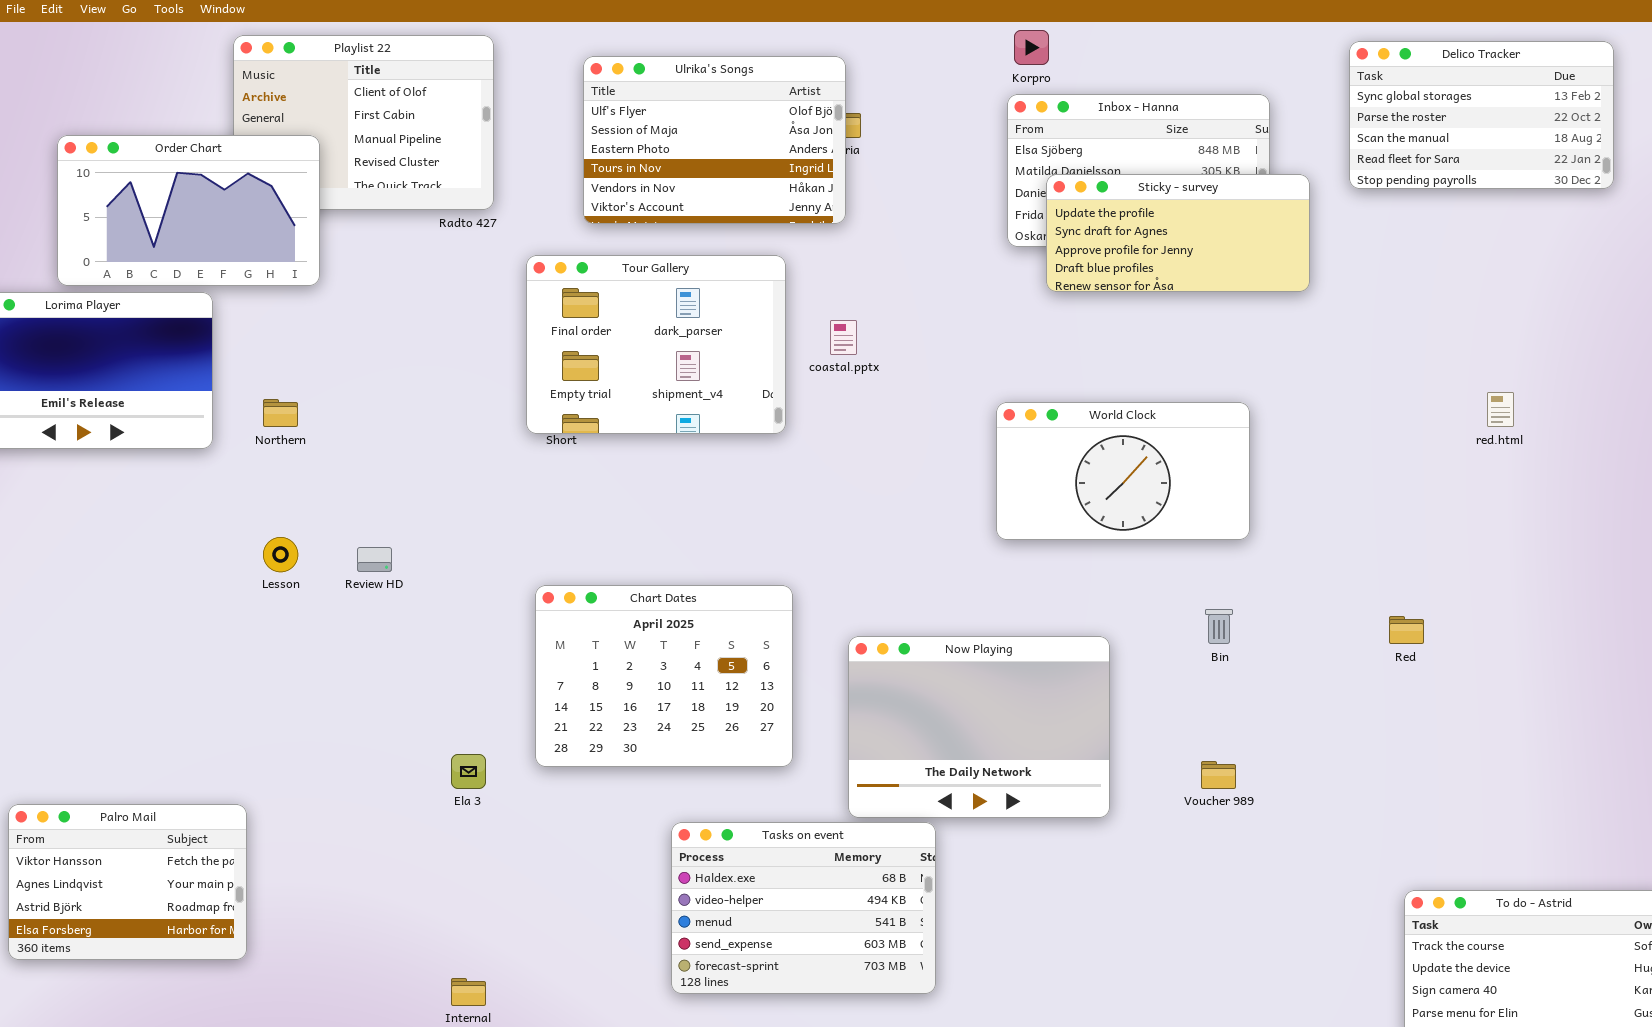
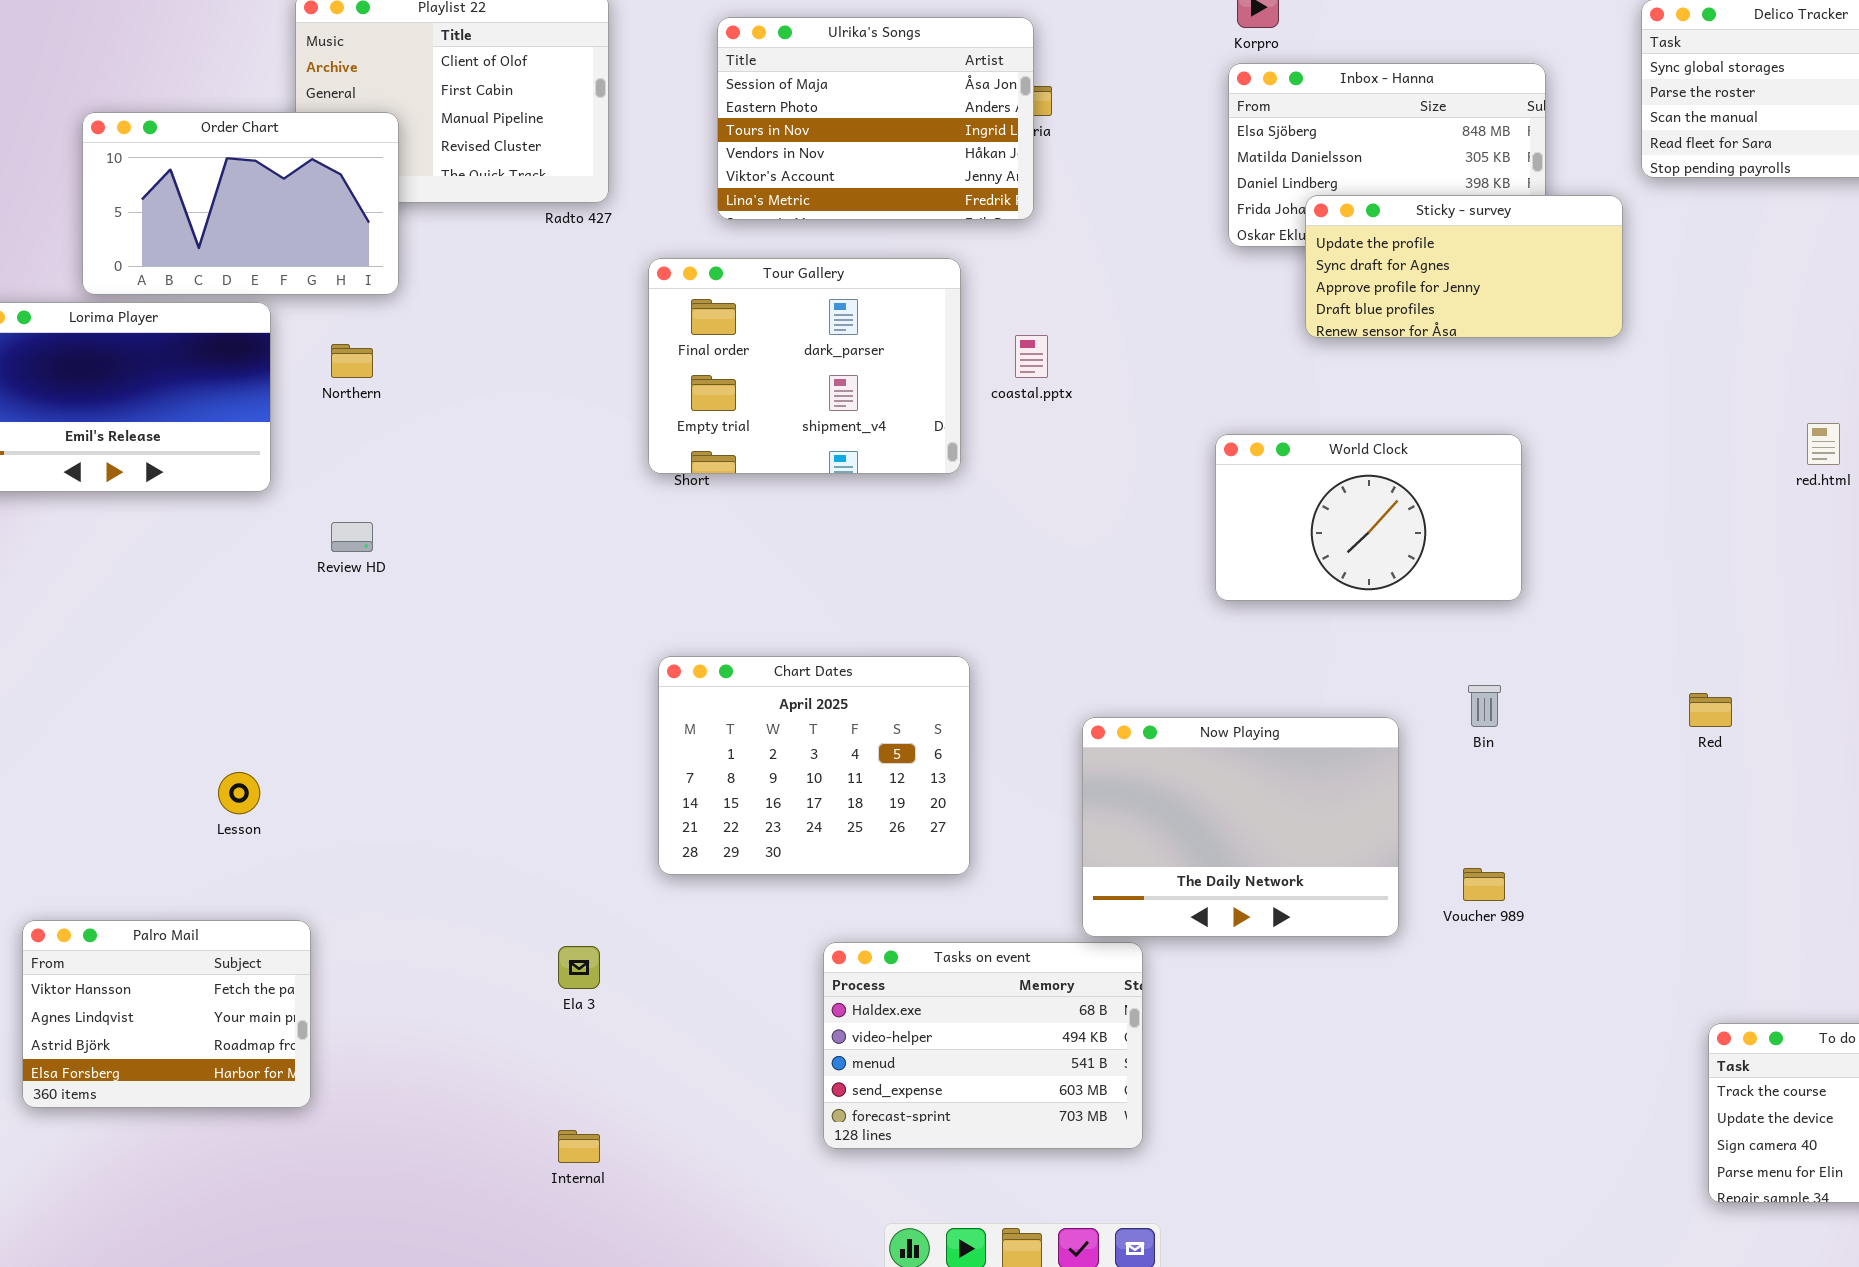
Ulrika's Songs: [583,56,846,224] -> [717,17,1034,220], scrolled down 1 row
Sticky - survey: [1046,174,1310,292] -> [1305,195,1623,338], moved
Northern: [263,399,298,427] -> [331,344,373,378], moved
Lesson: [263,537,298,572] -> [218,772,260,814], moved
Review HD: [357,547,392,572] -> [331,522,373,552], moved
Now Playing: [848,636,1110,818] -> [1082,717,1399,937], moved
Ela 3: [451,754,486,789] -> [558,946,600,989], moved

